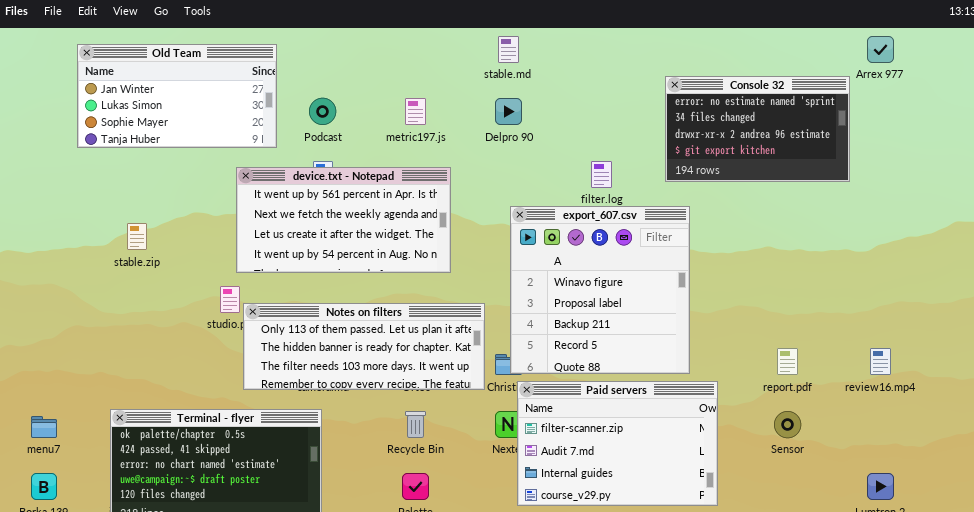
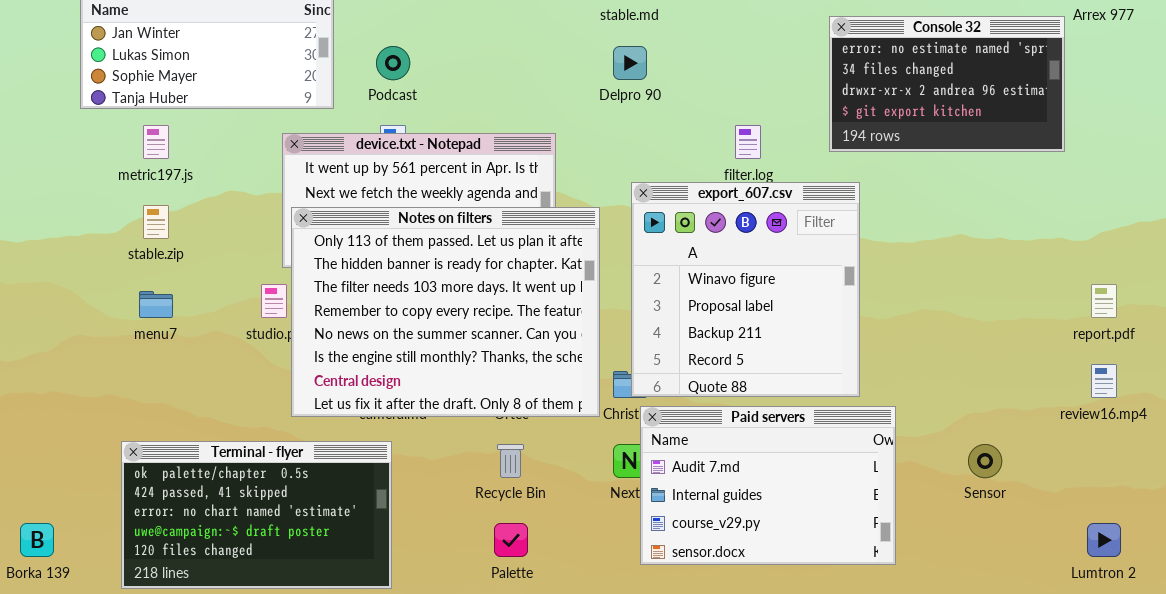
metric197.js: [405,98,426,125] -> [143,125,169,159], moved
Notes on filters: [243,303,485,390] -> [291,207,600,417], resized
report.pdf: [777,348,798,375] -> [1091,284,1117,318], moved
Paid servers: [517,381,718,506] -> [640,406,896,565], scrolled down 1 row
menu7: [31,416,57,438] -> [139,291,173,318], moved

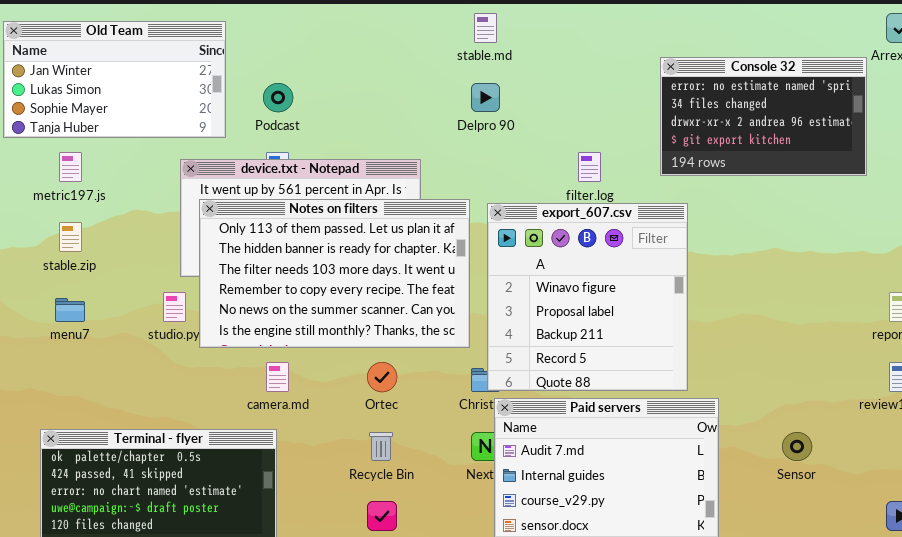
Notes on filters: [291,207,600,417] -> [199,199,470,348], moved, resized

